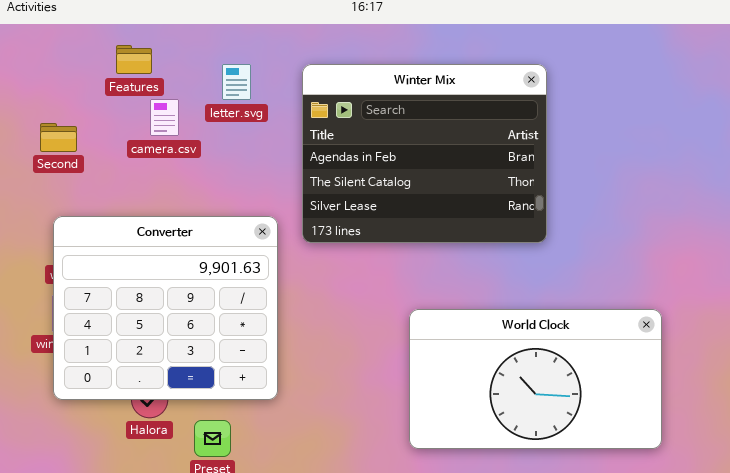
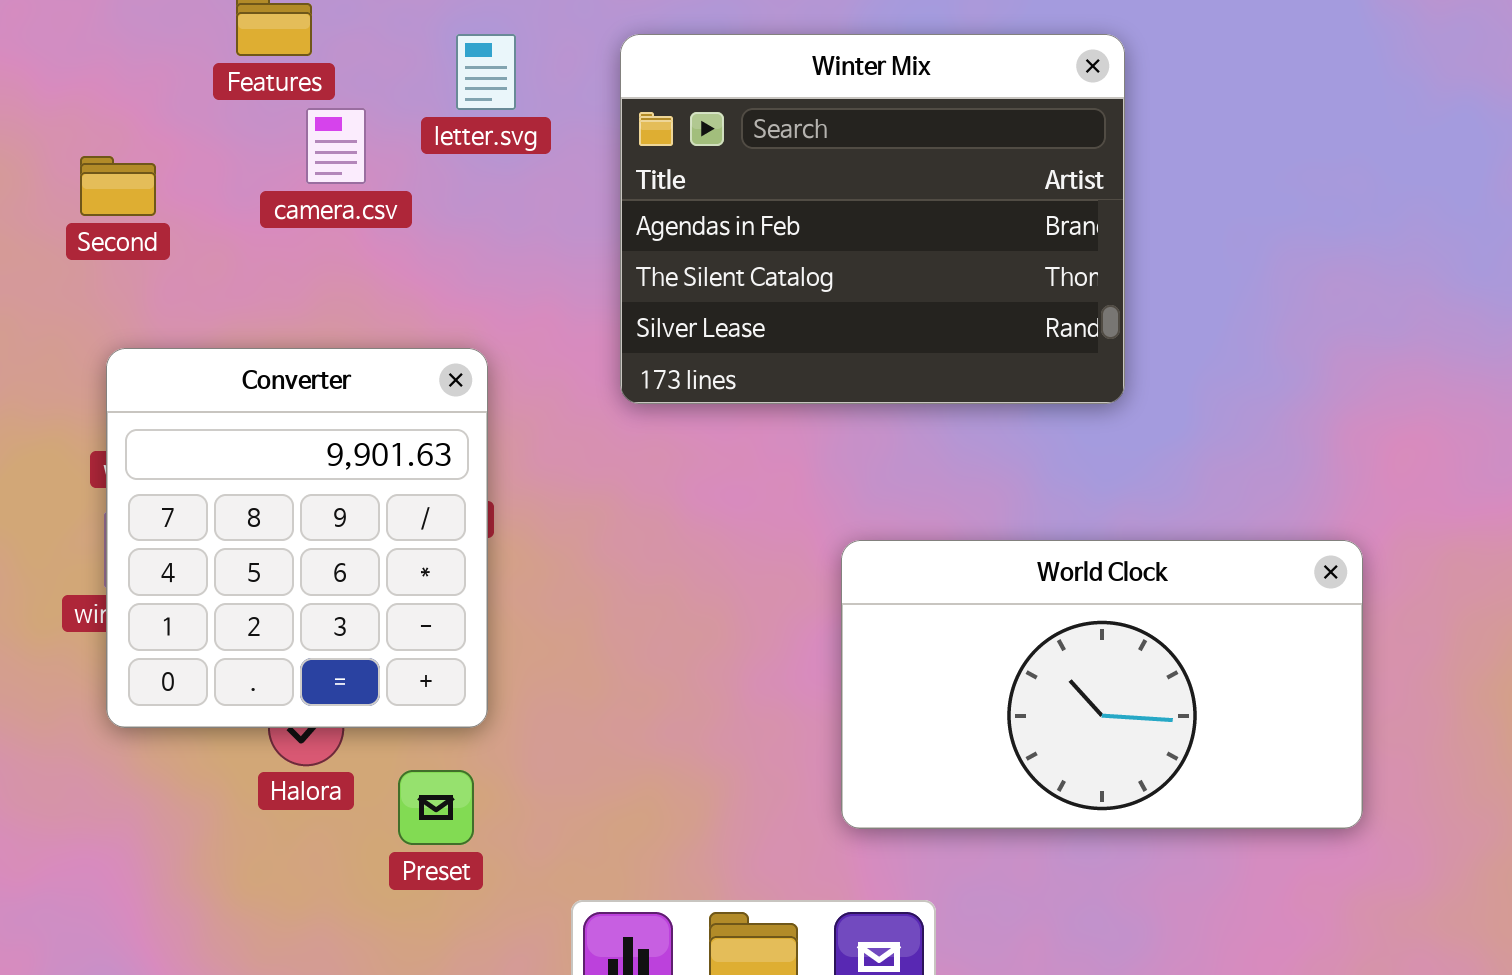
Converter: [53,216,278,400] -> [106,348,488,728], resized

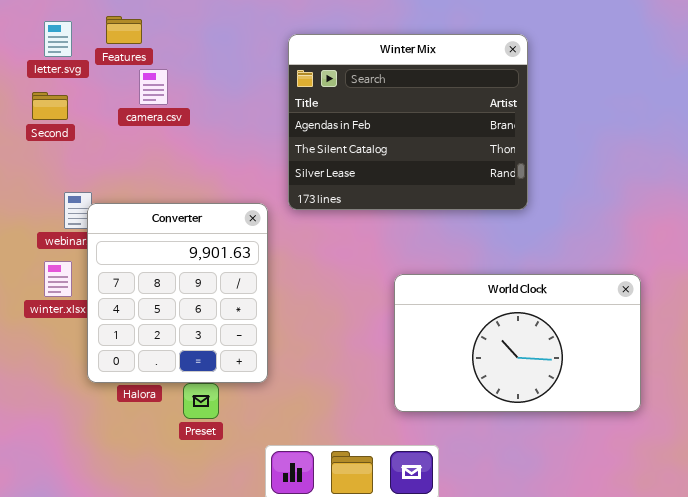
letter.svg: [456,34,516,110] -> [44,21,72,57], moved
Converter: [106,348,488,728] -> [87,203,268,383], moved

